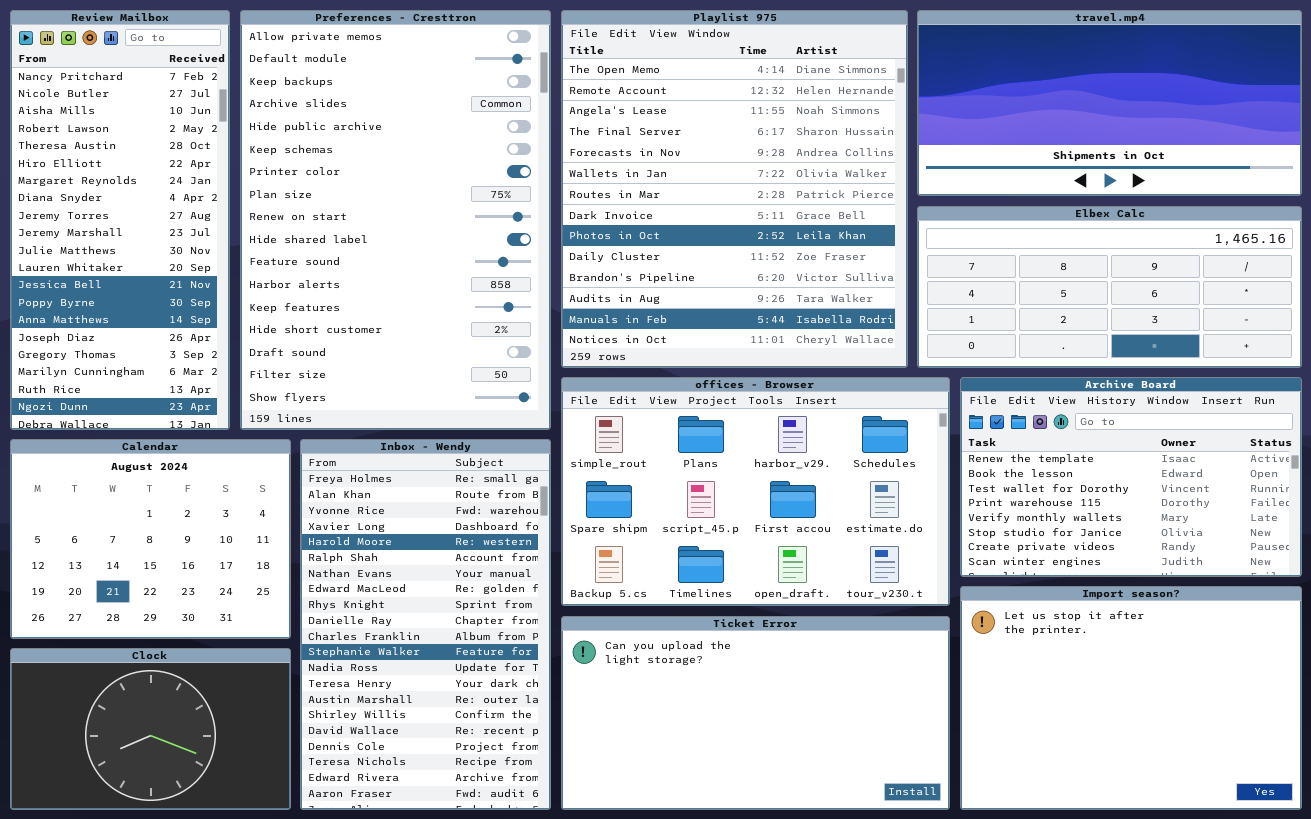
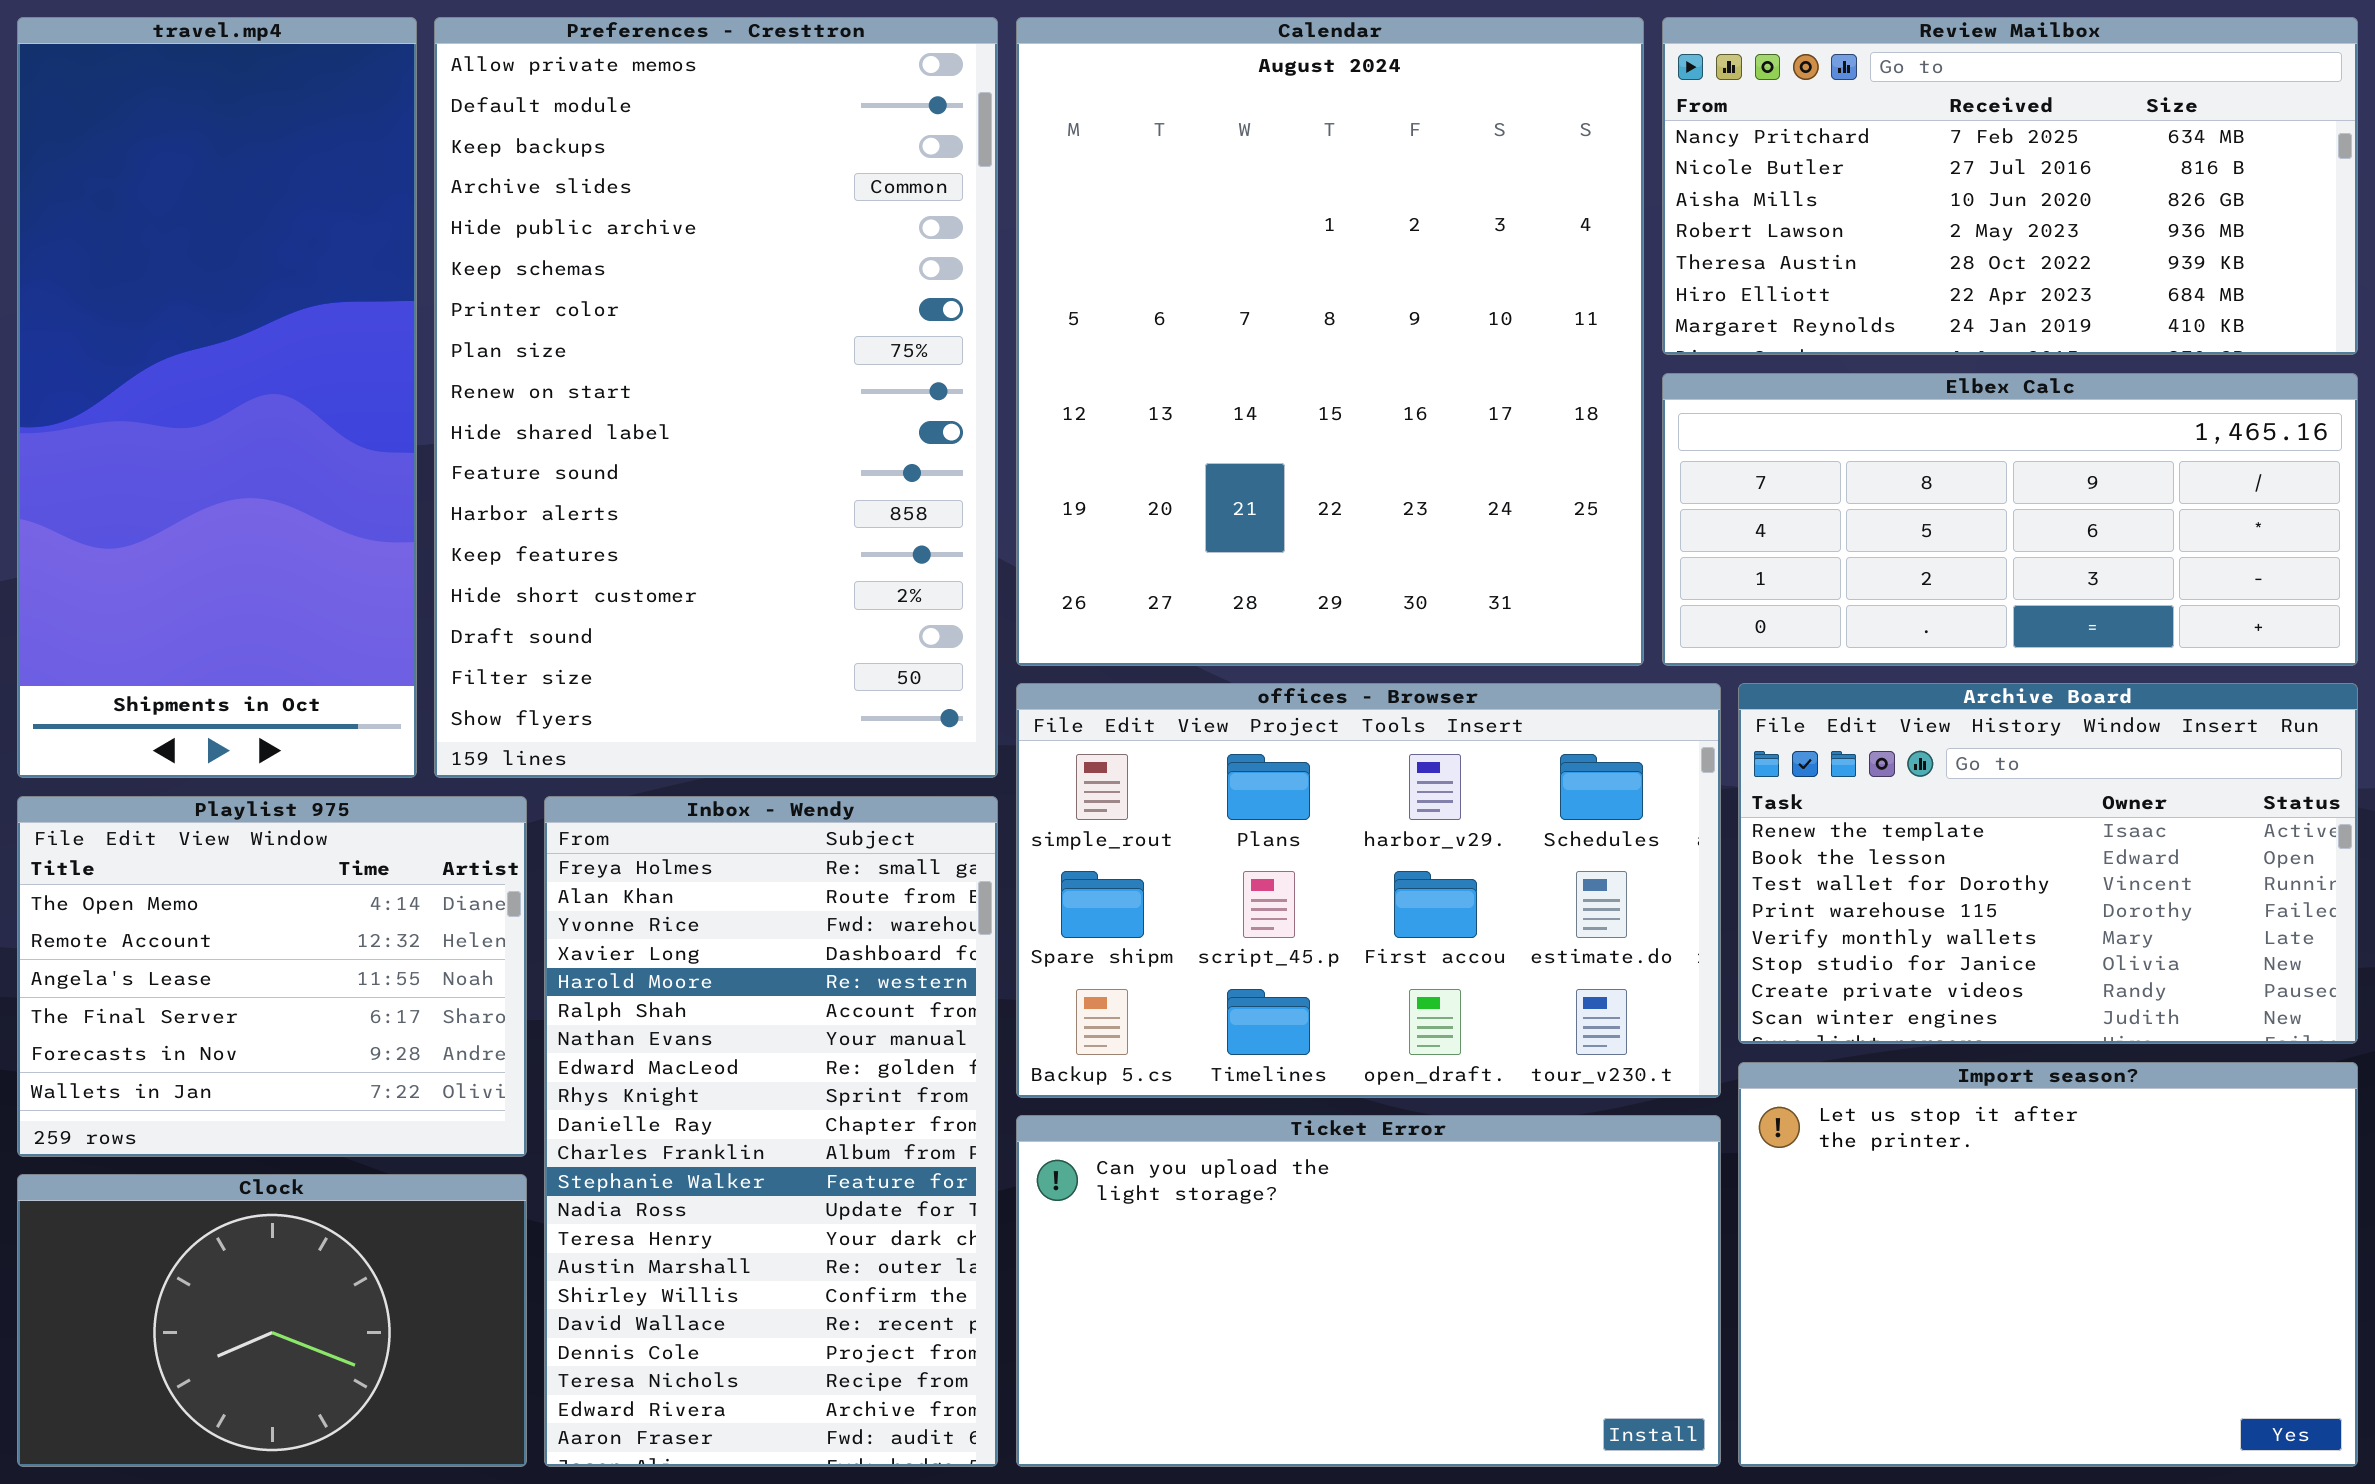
Review Mailbox: [10,10,230,430] -> [1662,17,2358,355], moved, resized
Playlist 975: [561,10,908,368] -> [17,796,527,1157], moved, resized
travel.mp4: [917,10,1302,196] -> [17,17,417,778], moved, resized
Calendar: [10,439,291,639] -> [1016,17,1644,666], moved, resized

